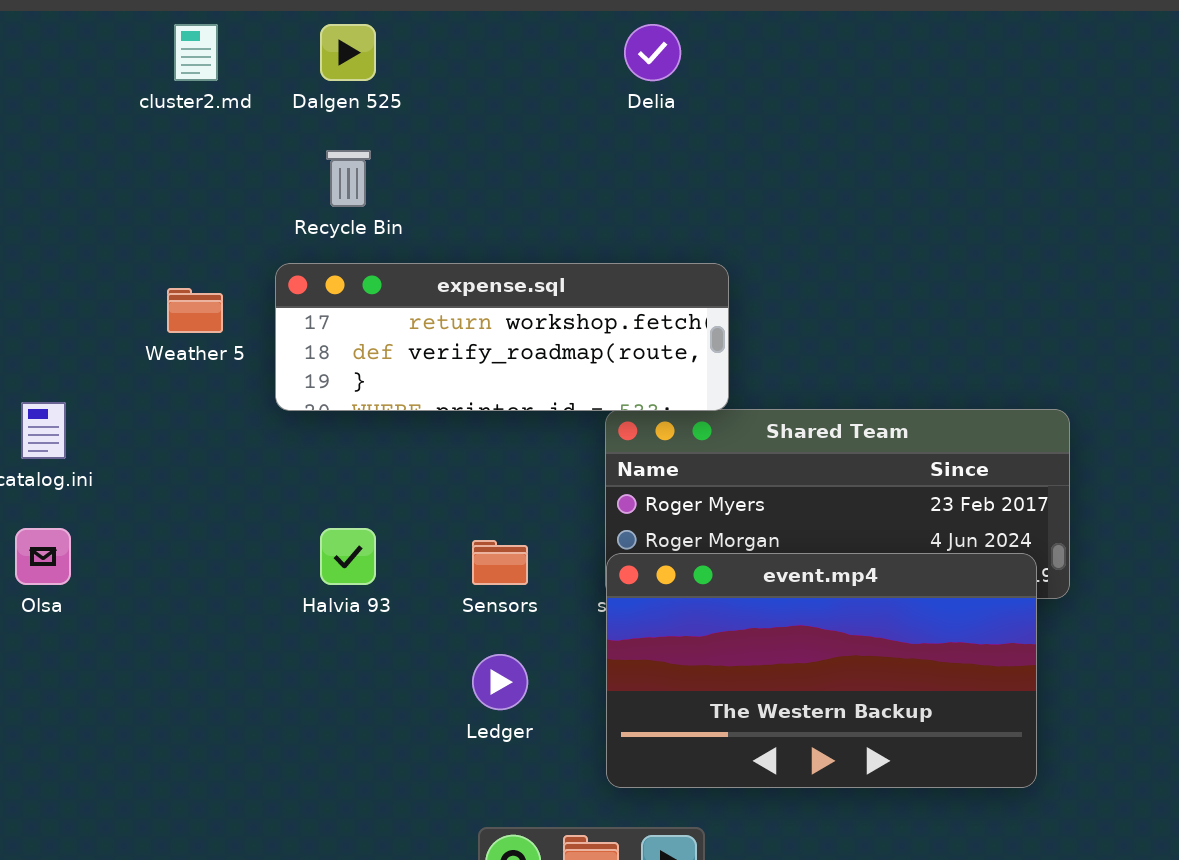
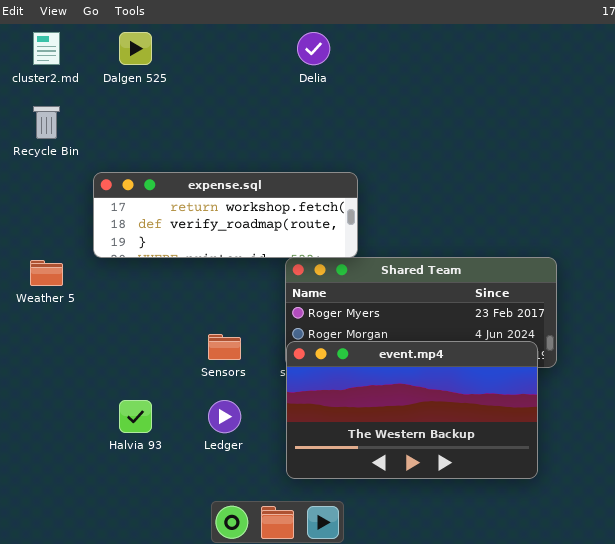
Recycle Bin: [326,150,371,207] -> [33,106,60,139], moved
Weather 5: [167,288,223,333] -> [30,260,63,286], moved
Halvia 93: [320,528,376,585] -> [119,400,152,433], moved

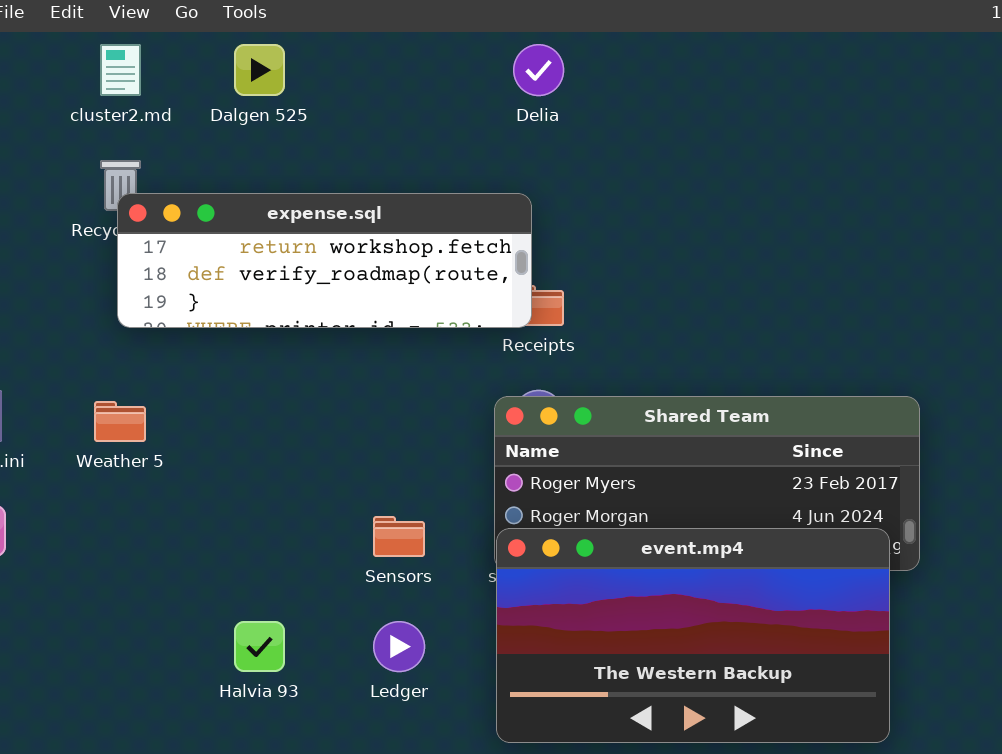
expense.sql: [93,172,358,258] -> [117,193,532,328], moved

